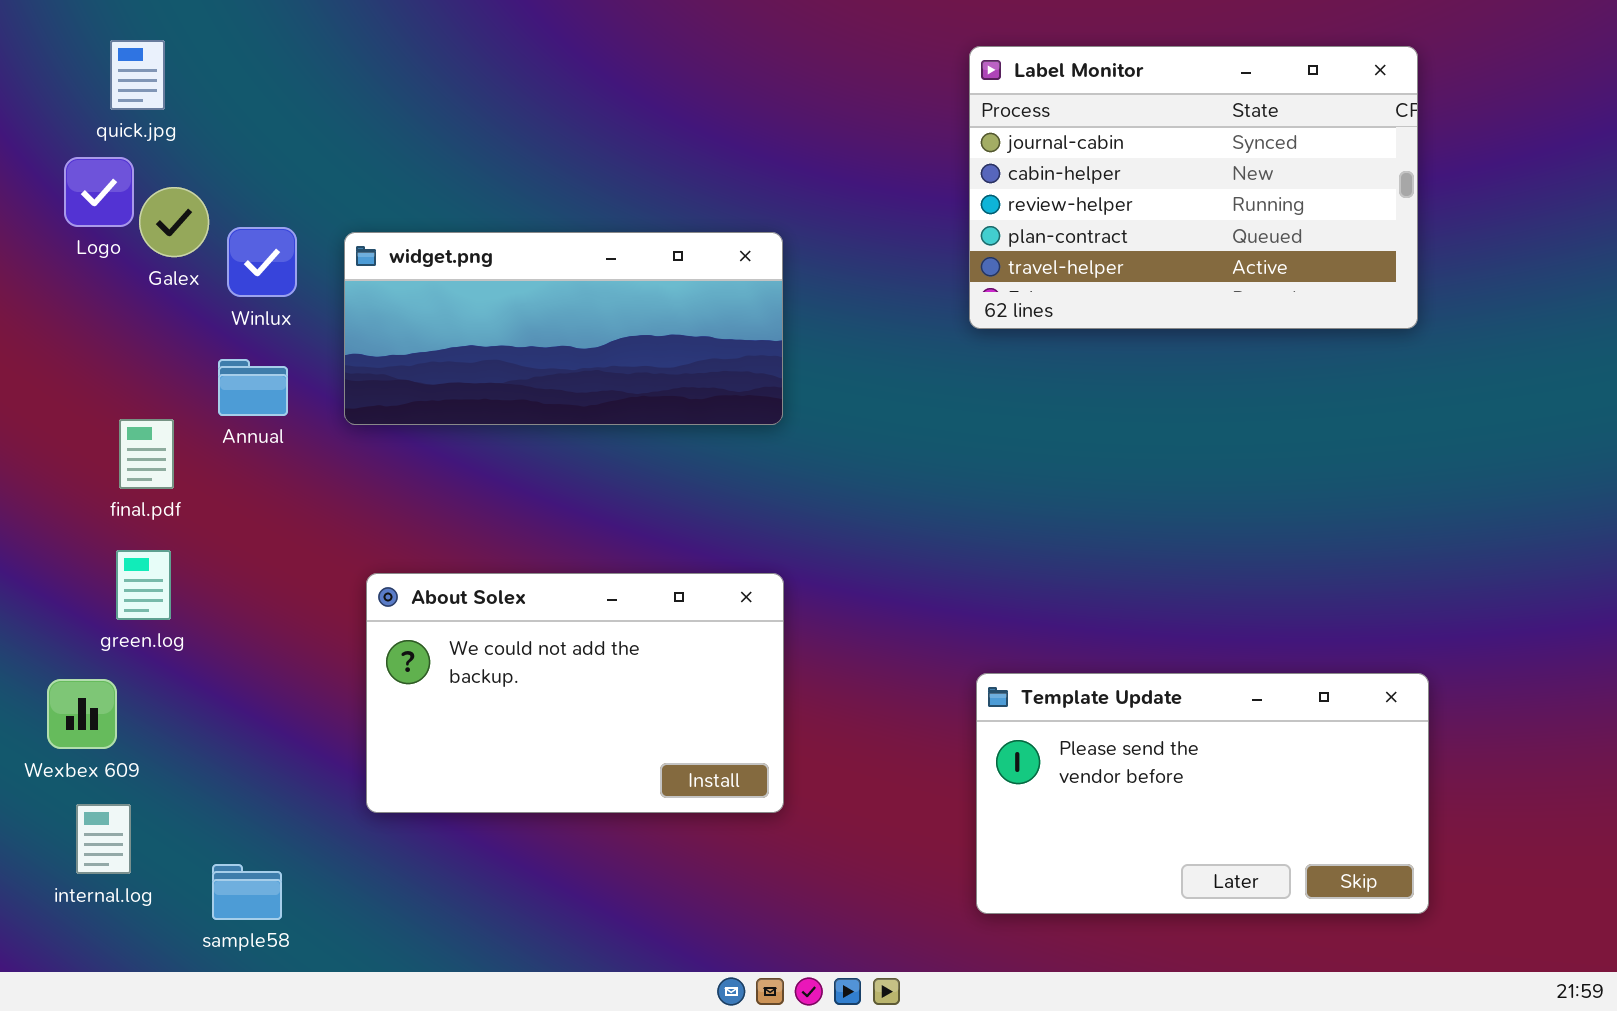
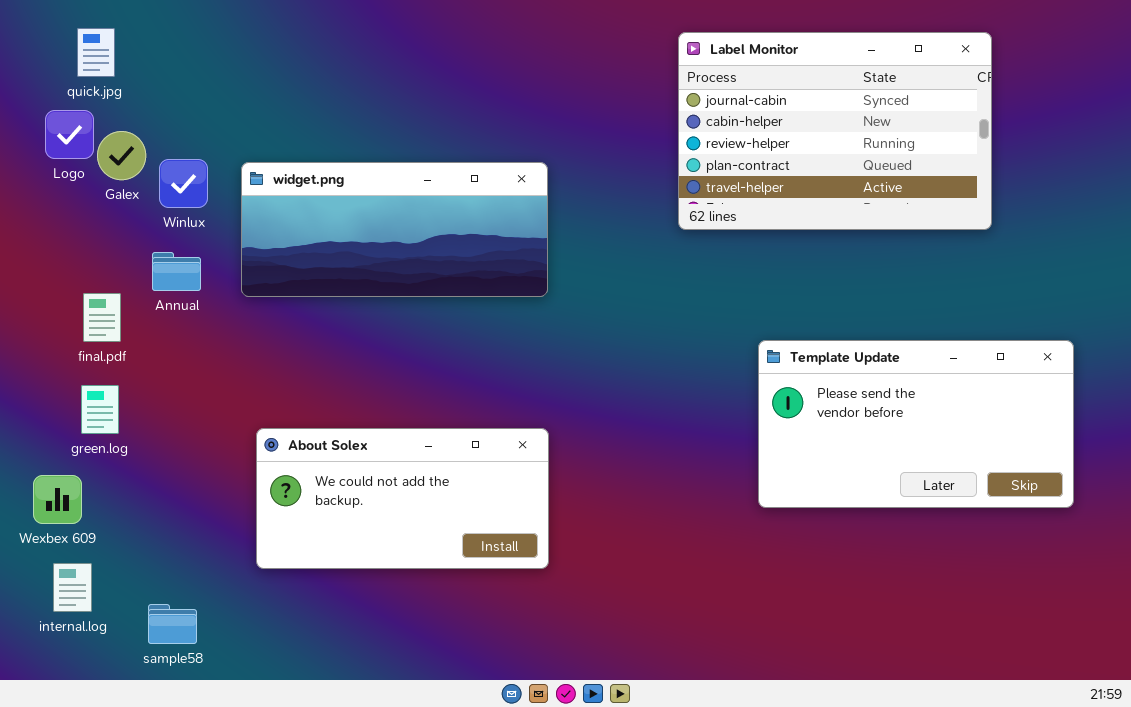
About Solex: [366,573,784,813] -> [256,428,549,569], resized
Template Update: [976,673,1429,914] -> [758,340,1074,508], moved

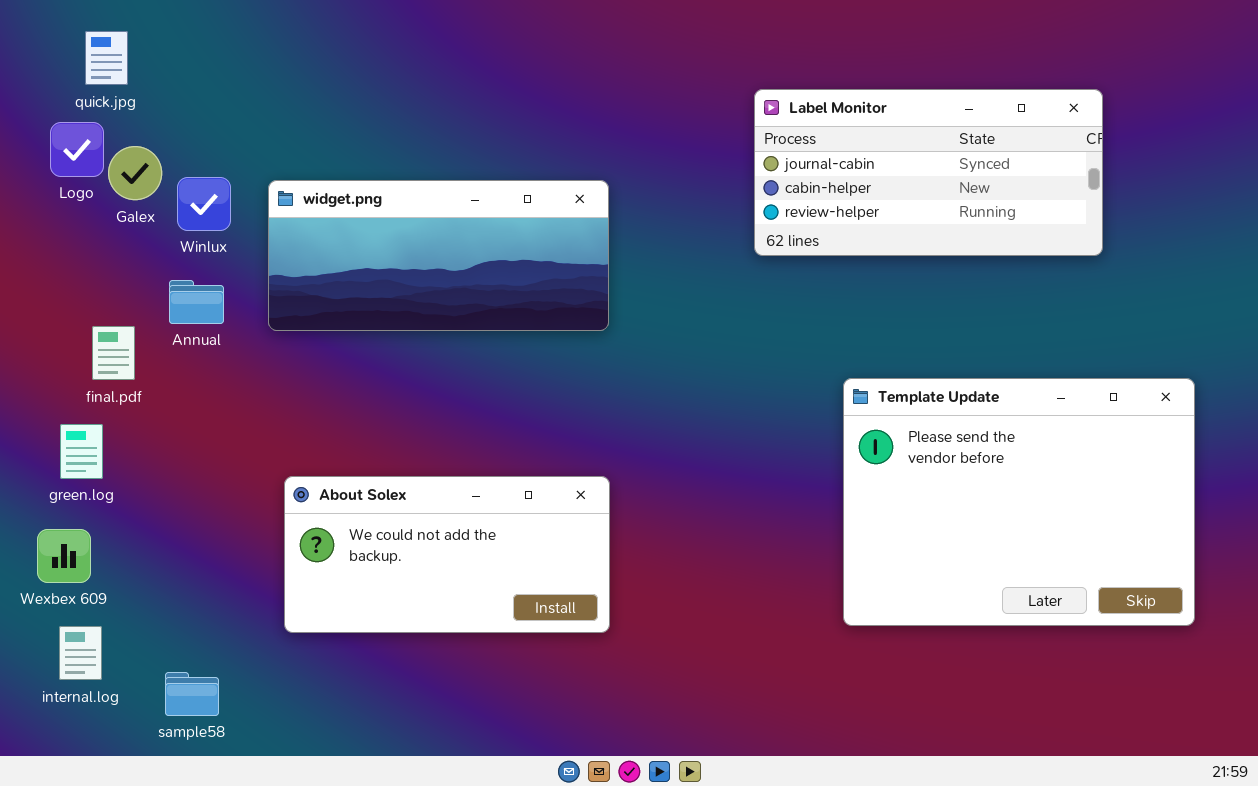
Label Monitor: [678,32,992,230] -> [754,89,1103,256], resized
Template Update: [758,340,1074,508] -> [843,378,1195,626], resized
green.log: [81,385,119,434] -> [60,424,103,479], moved

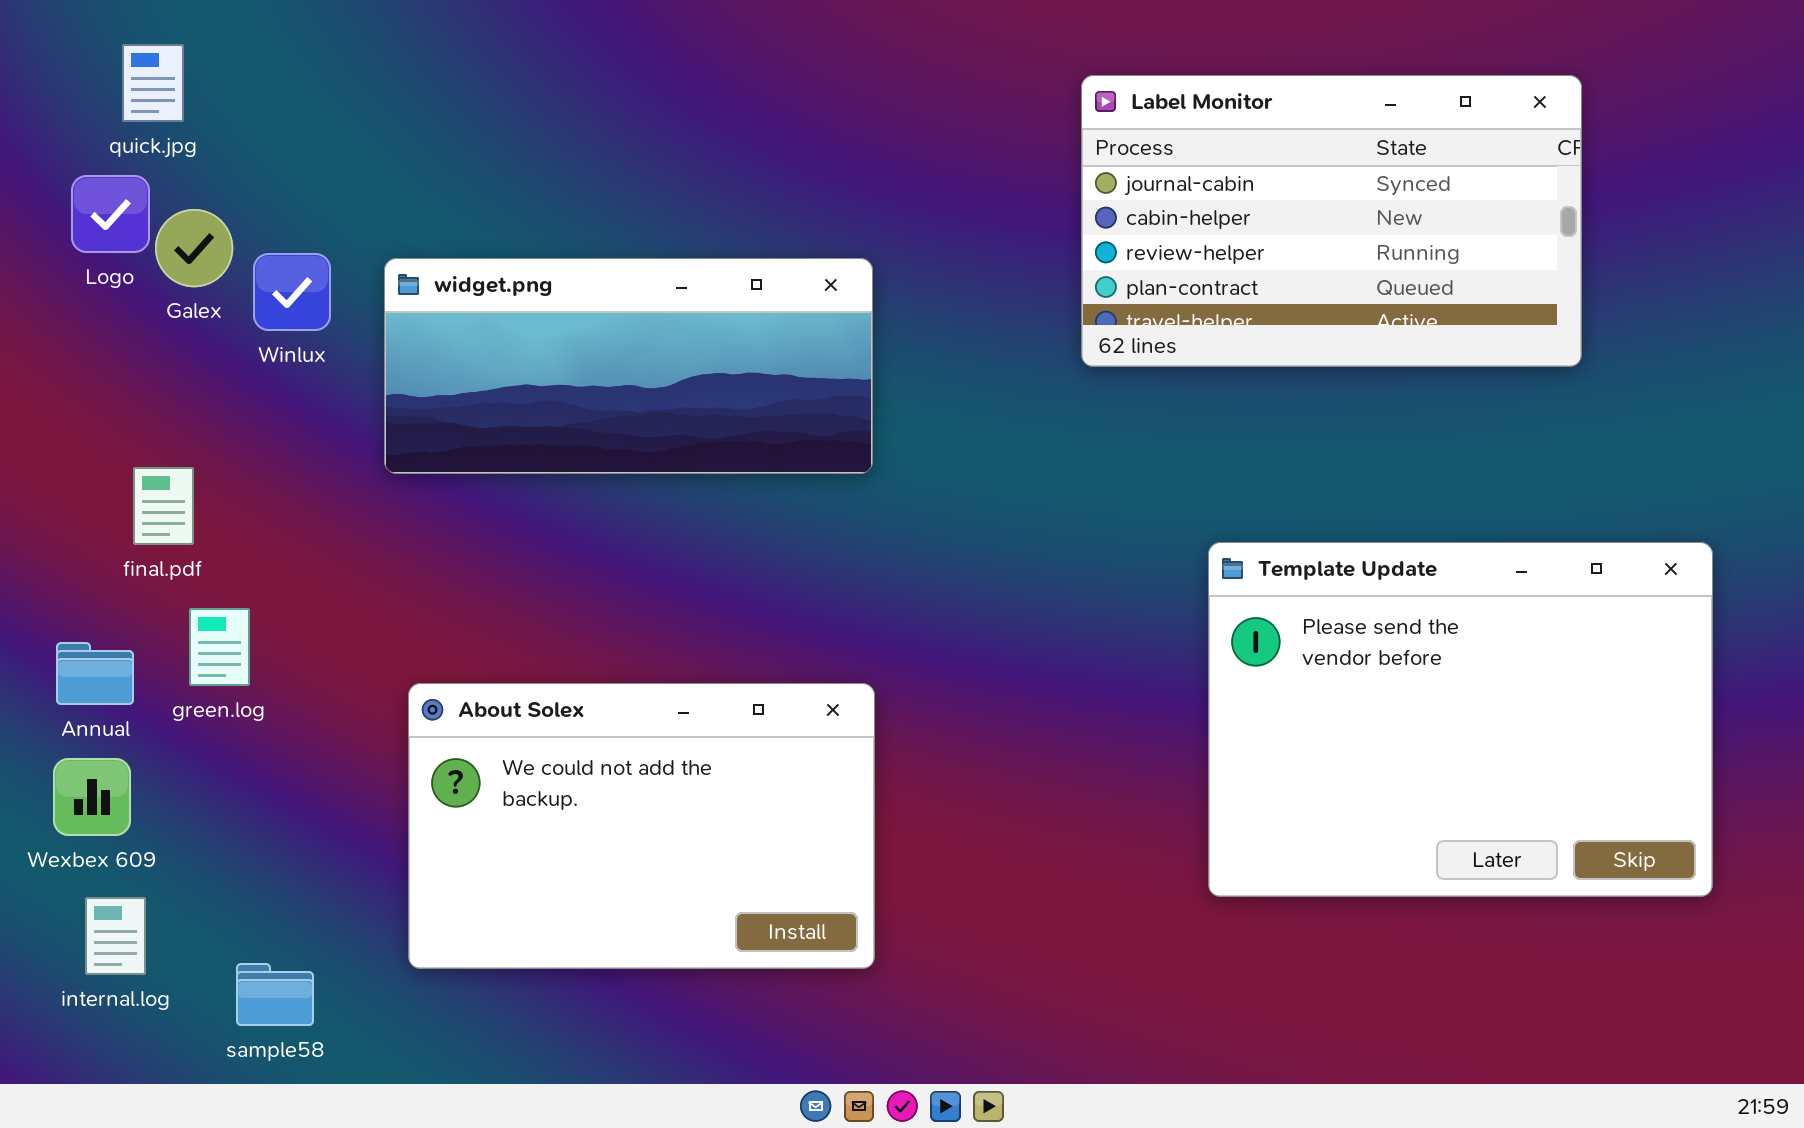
Label Monitor: [754,89,1103,256] -> [1081,75,1582,367], resized
Annual: [169,280,224,324] -> [56,642,134,705], moved
green.log: [60,424,103,479] -> [189,608,250,686], moved
About Solex: [284,476,610,633] -> [408,683,875,969], resized

